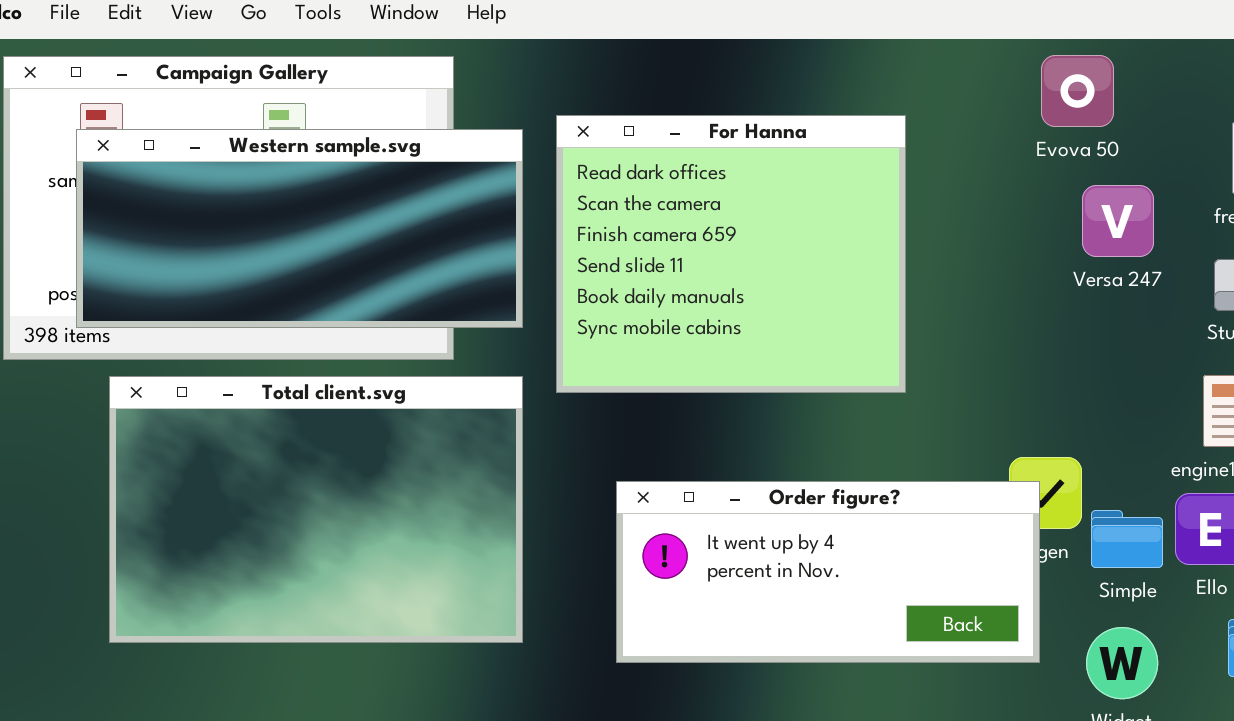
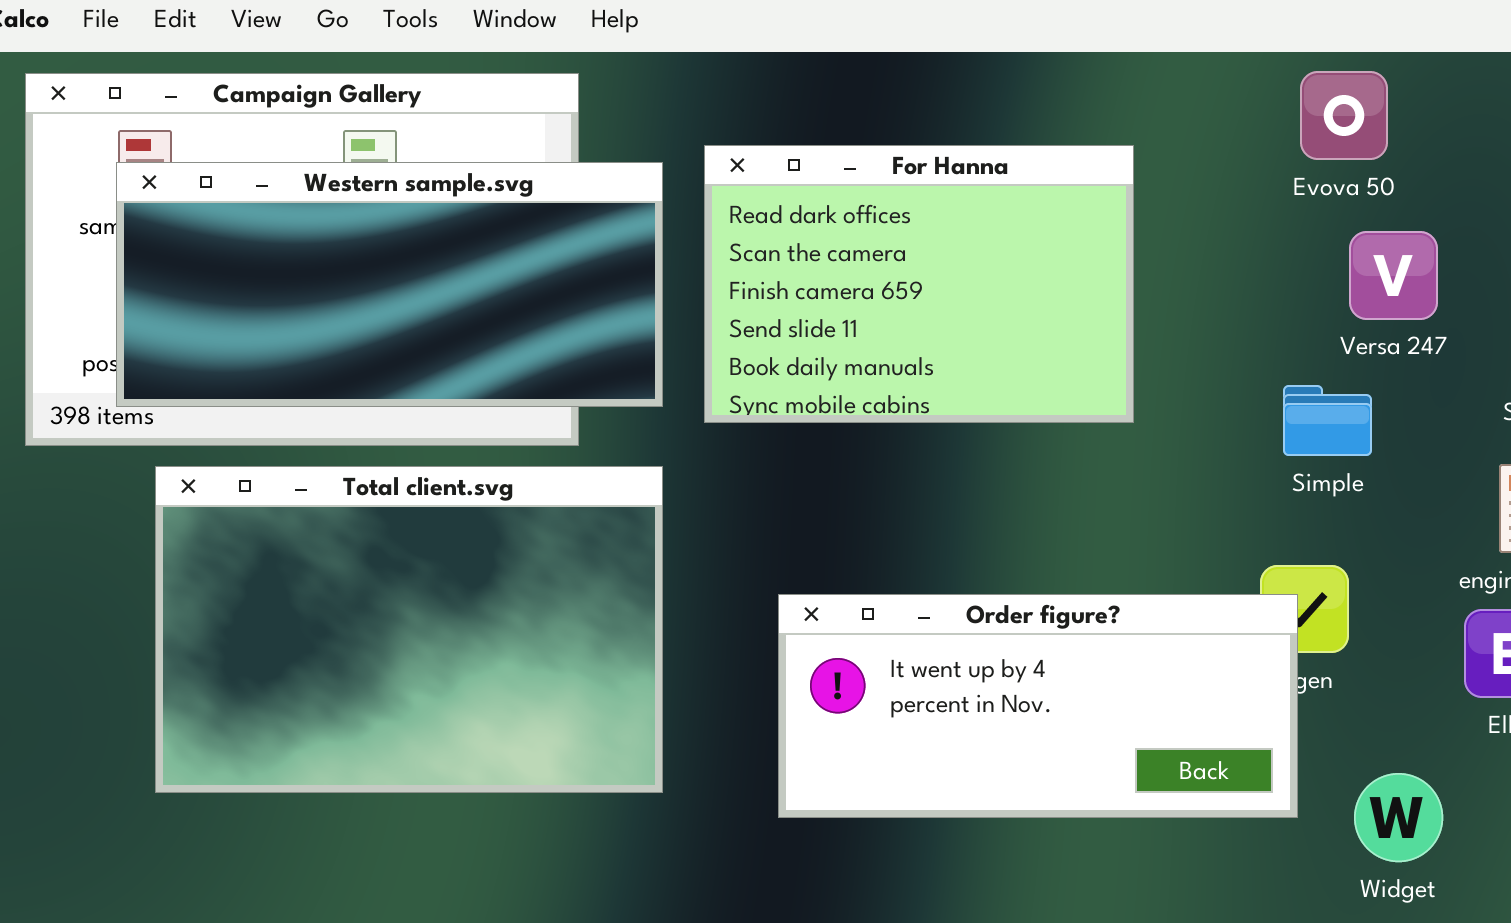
For Hanna: [556,115,906,393] -> [704,145,1134,423], resized
Simple: [1091,510,1163,568] -> [1283,385,1372,456], moved

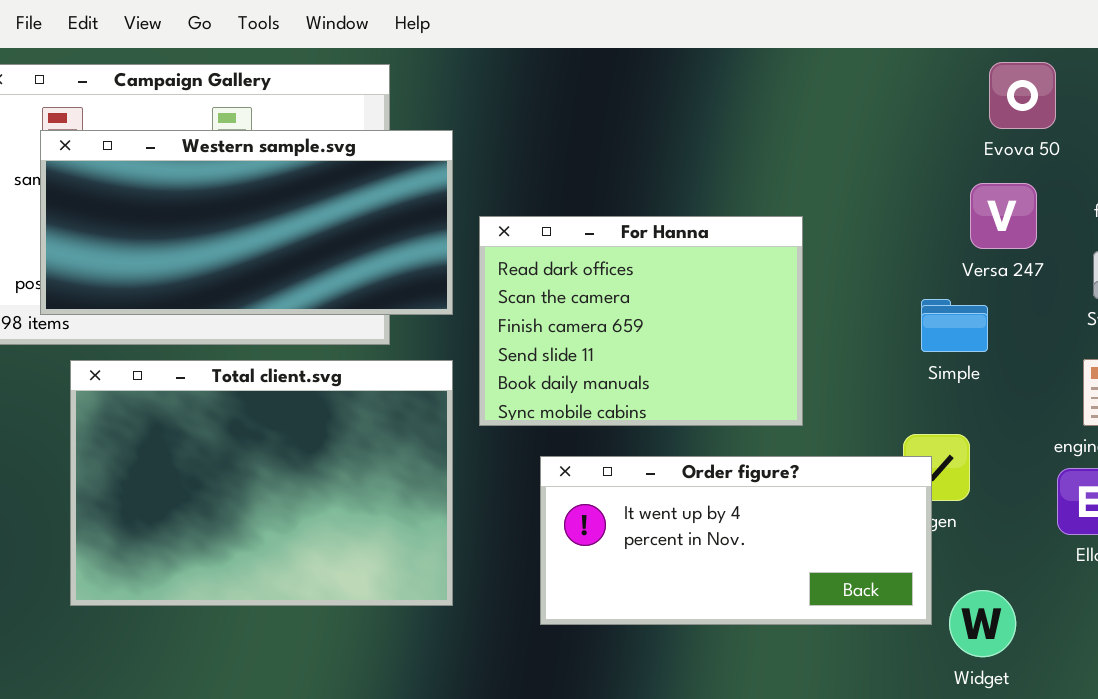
Evova 50: [1300,71,1388,160] -> [989,62,1056,129], moved
For Hanna: [704,145,1134,423] -> [479,216,803,426], moved
Widget: [1354,773,1443,862] -> [949,590,1016,657], moved

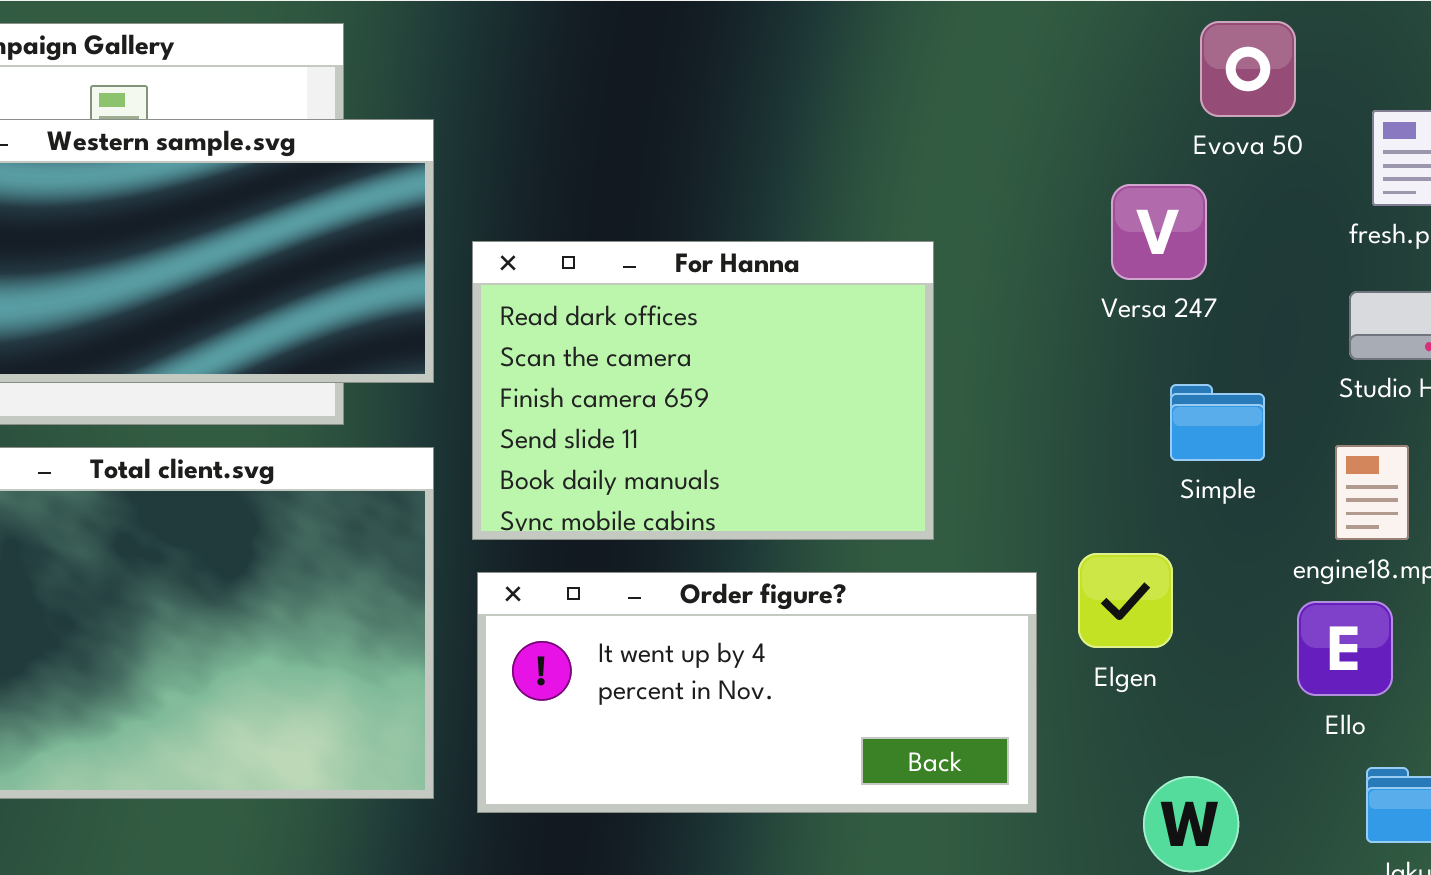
Versa 247: [970,183,1037,249] -> [1111,184,1207,280], moved
Simple: [921,299,988,352] -> [1170,384,1265,461], moved
Order figure?: [540,456,932,625] -> [477,572,1037,813], moved

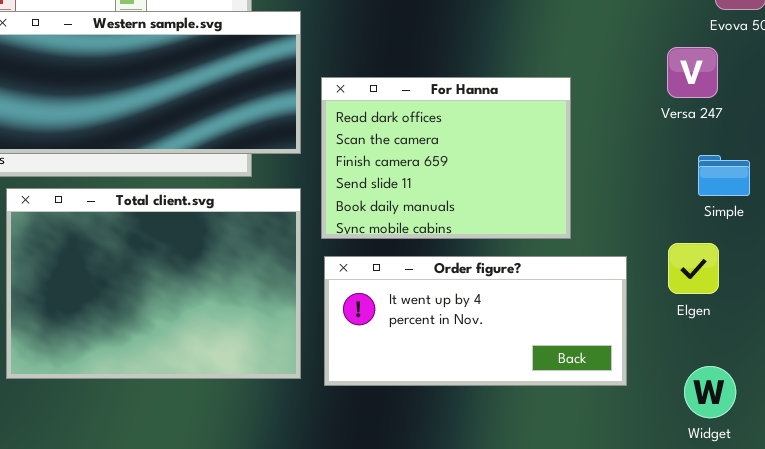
Elgen: [1078,553,1173,648] -> [668,243,719,294], moved

